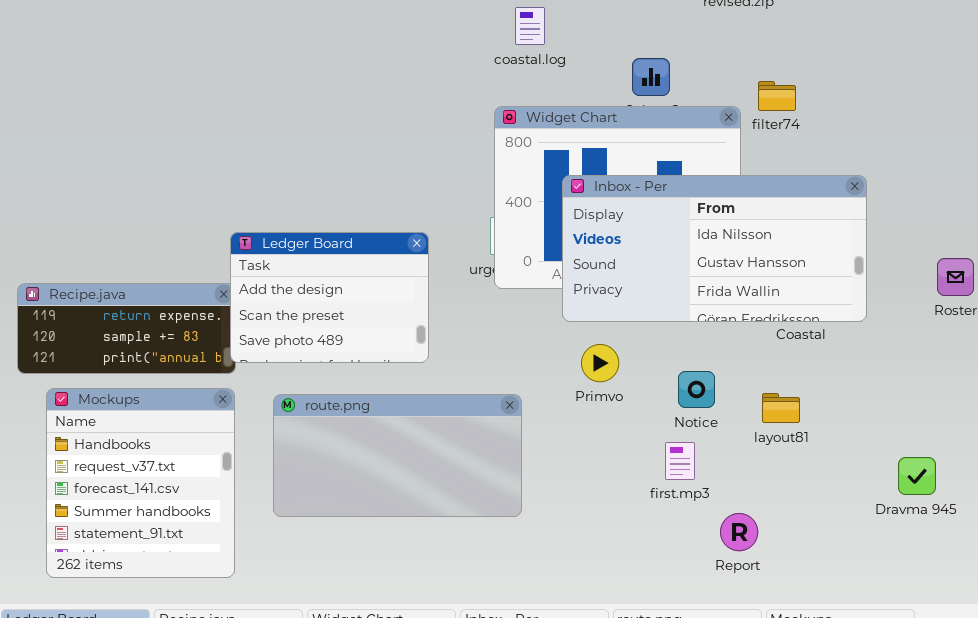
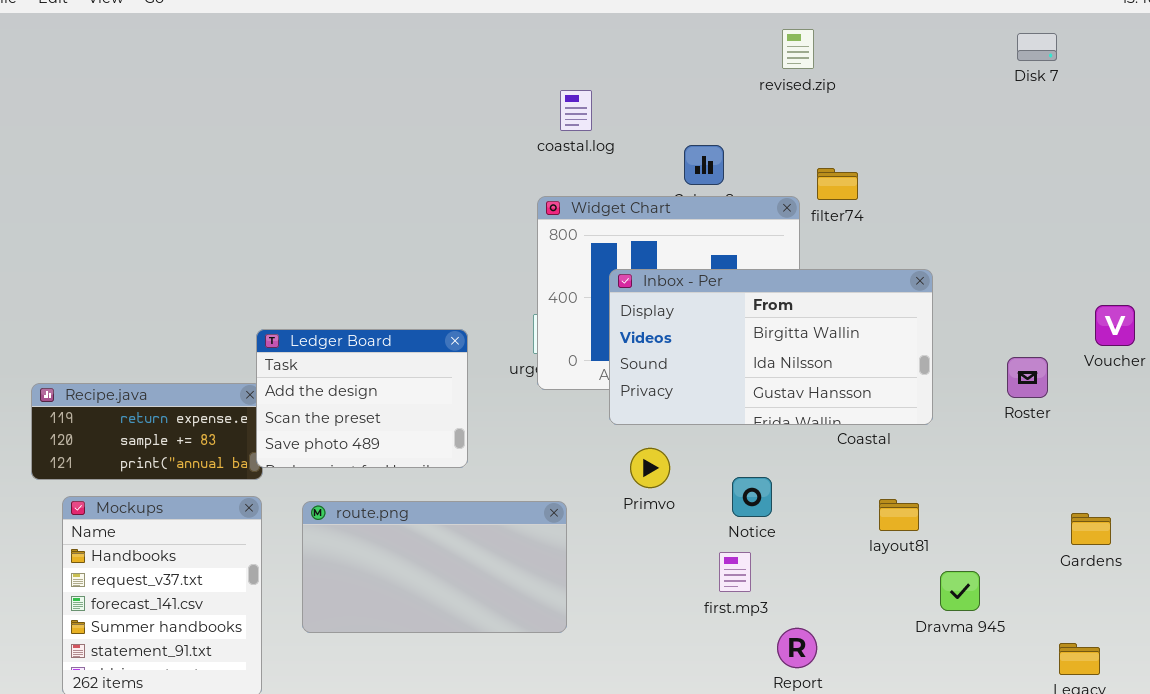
Inbox - Per: [562,175,867,322] -> [609,269,933,425], scrolled up 1 row
layout81: [762,393,800,423] -> [879,499,919,531], moved
Dravma 945: [898,457,936,495] -> [940,571,980,611], moved

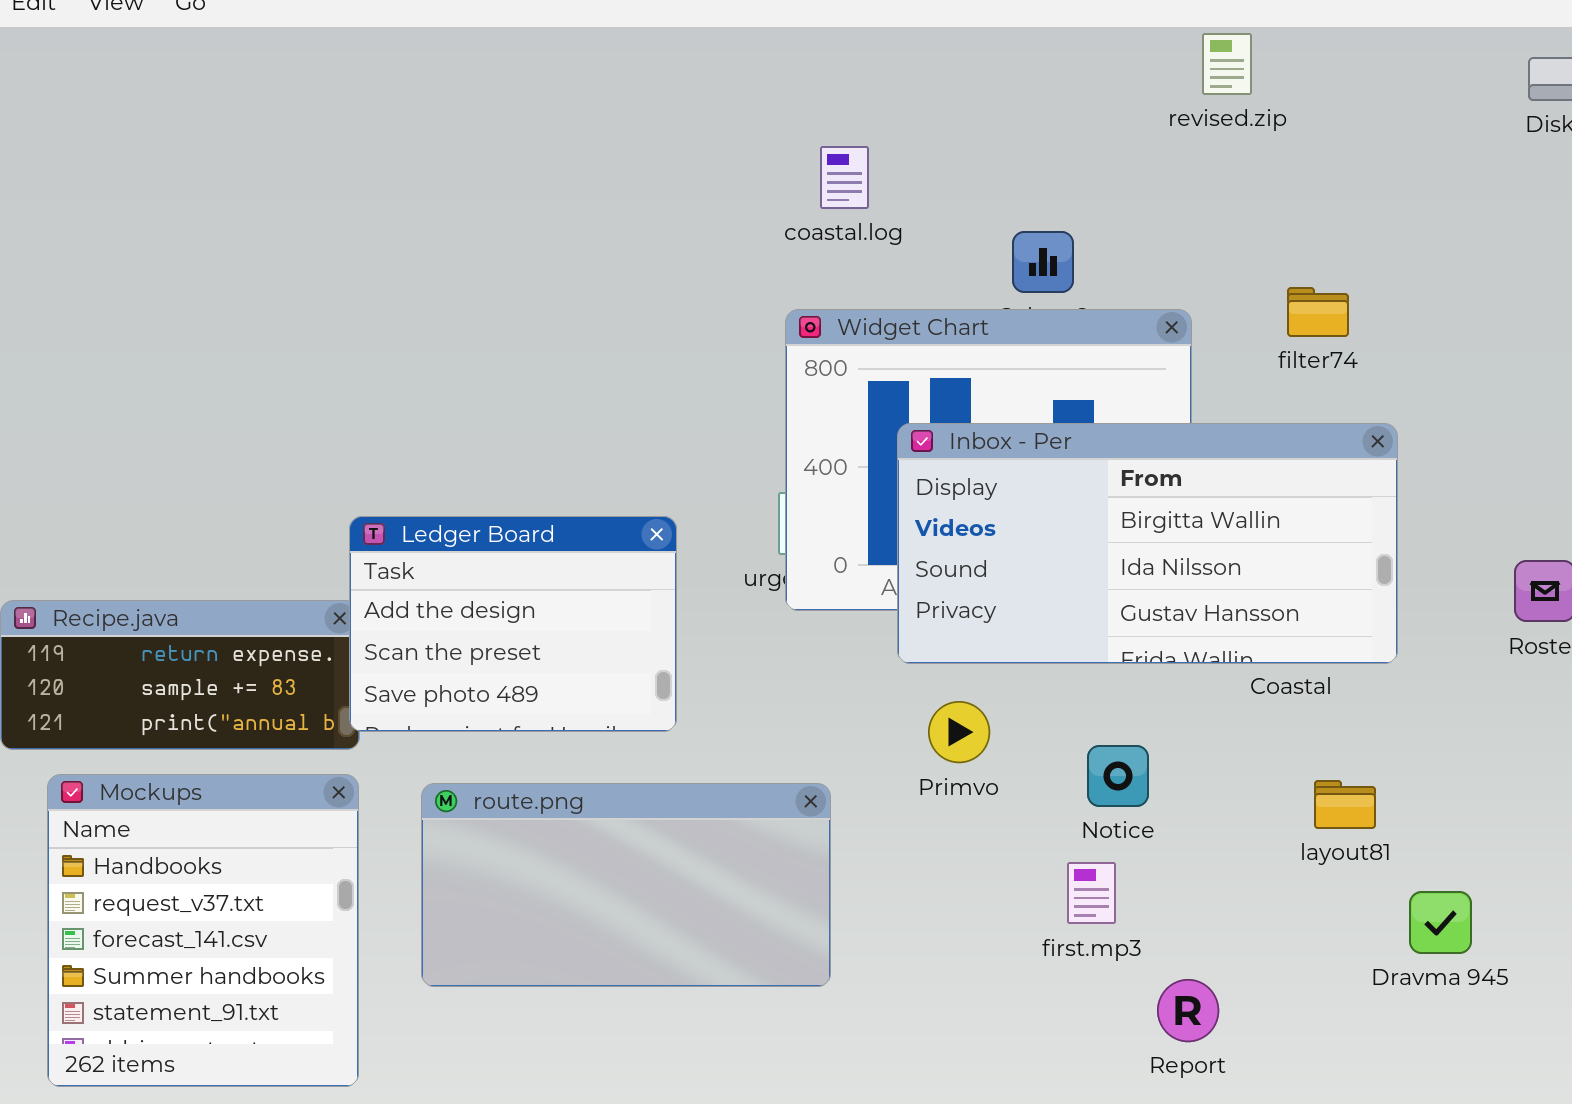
revised.zip: [782,29,814,69] -> [1202,33,1252,95], moved
filter74: [817,168,858,200] -> [1287,287,1349,337], moved

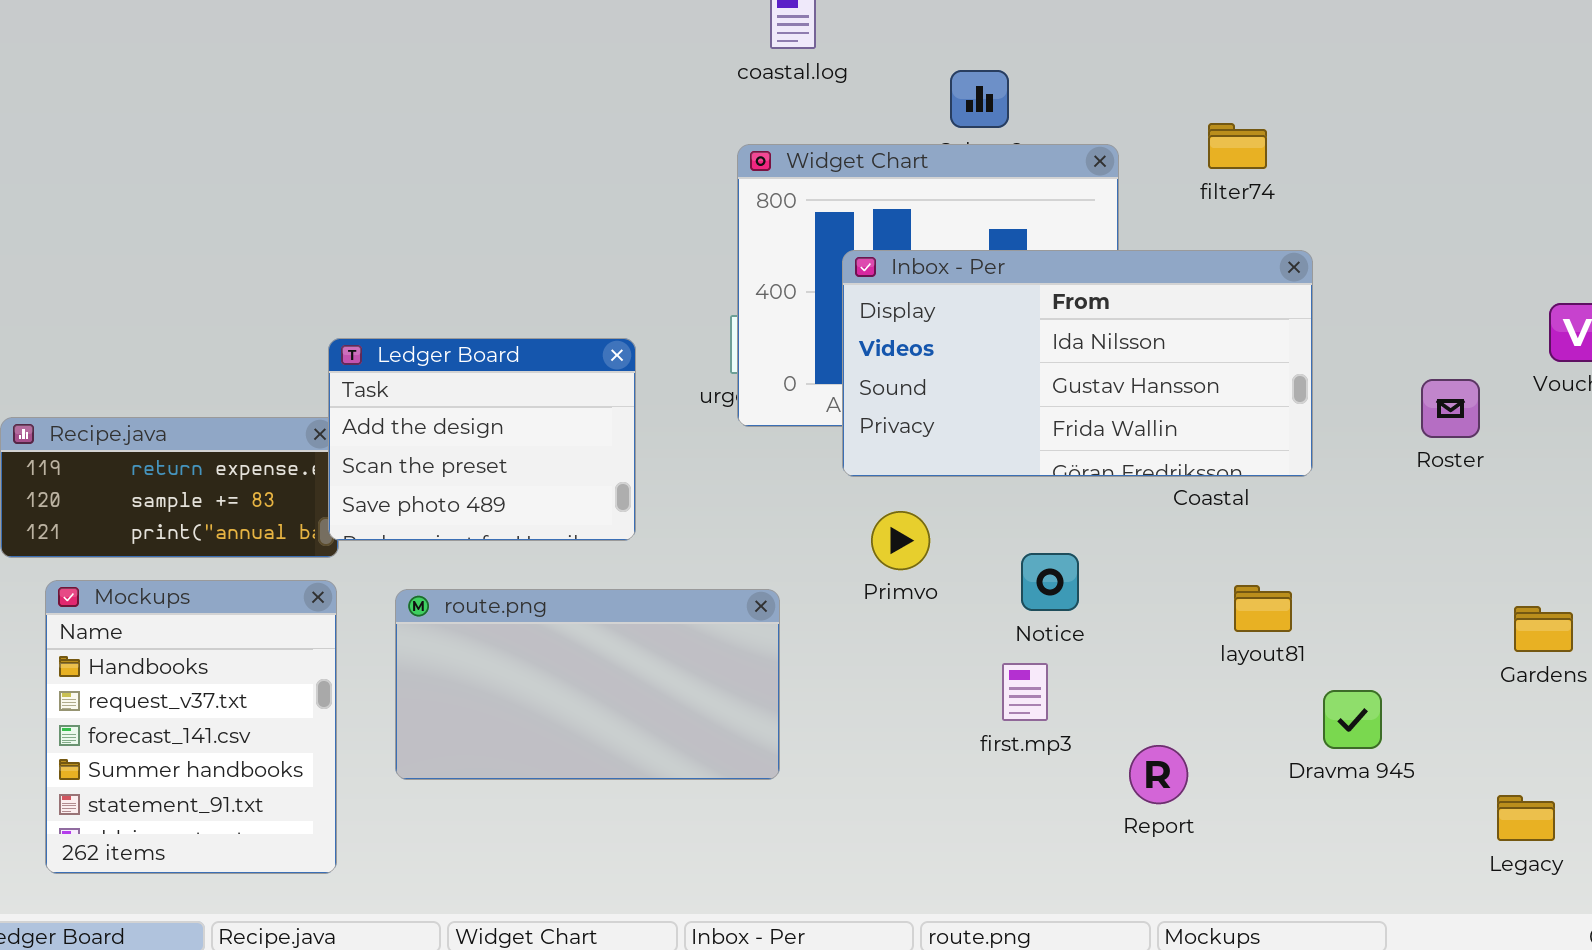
Inbox - Per: [897,423,1398,664] -> [842,250,1313,477], scrolled down 1 row
Report: [1157,979,1219,1042] -> [1129,745,1188,804], moved

